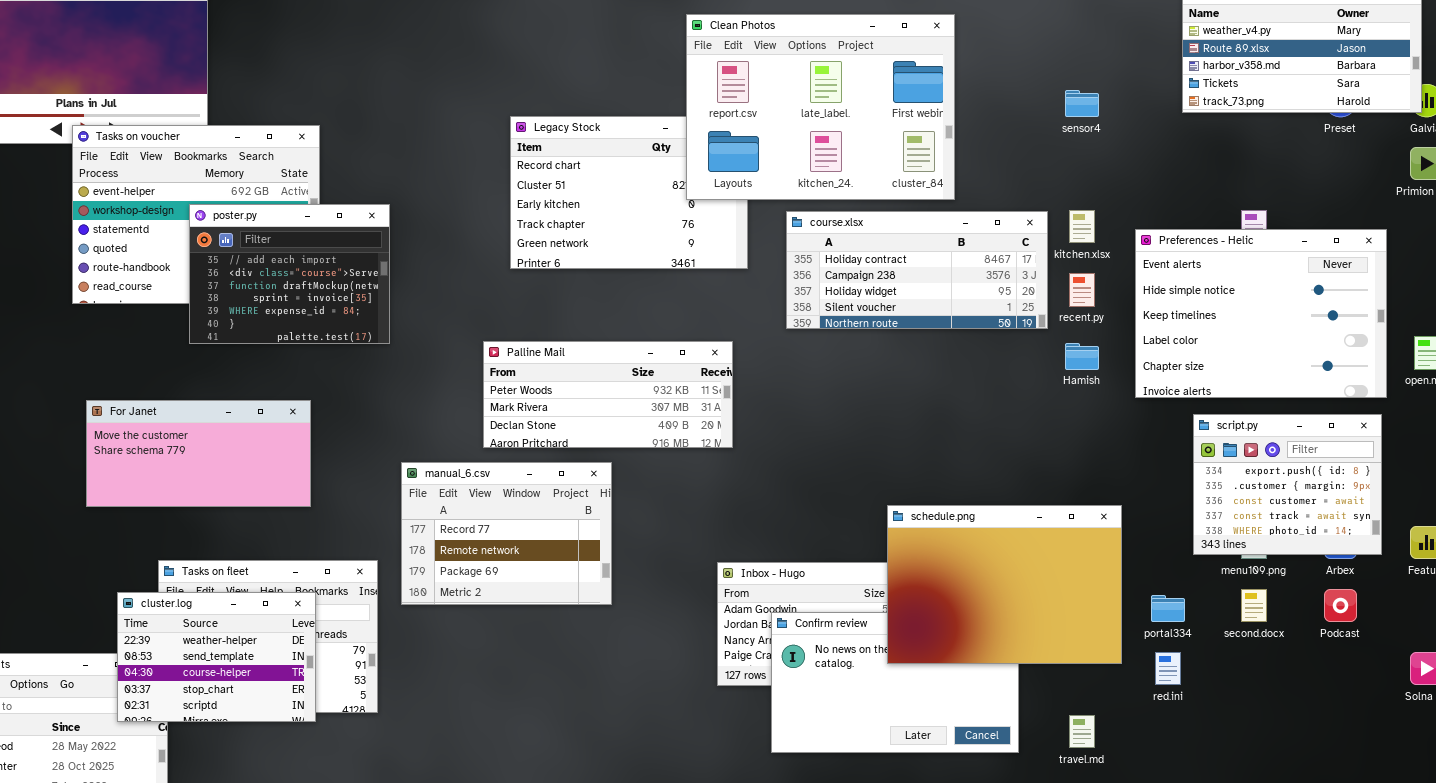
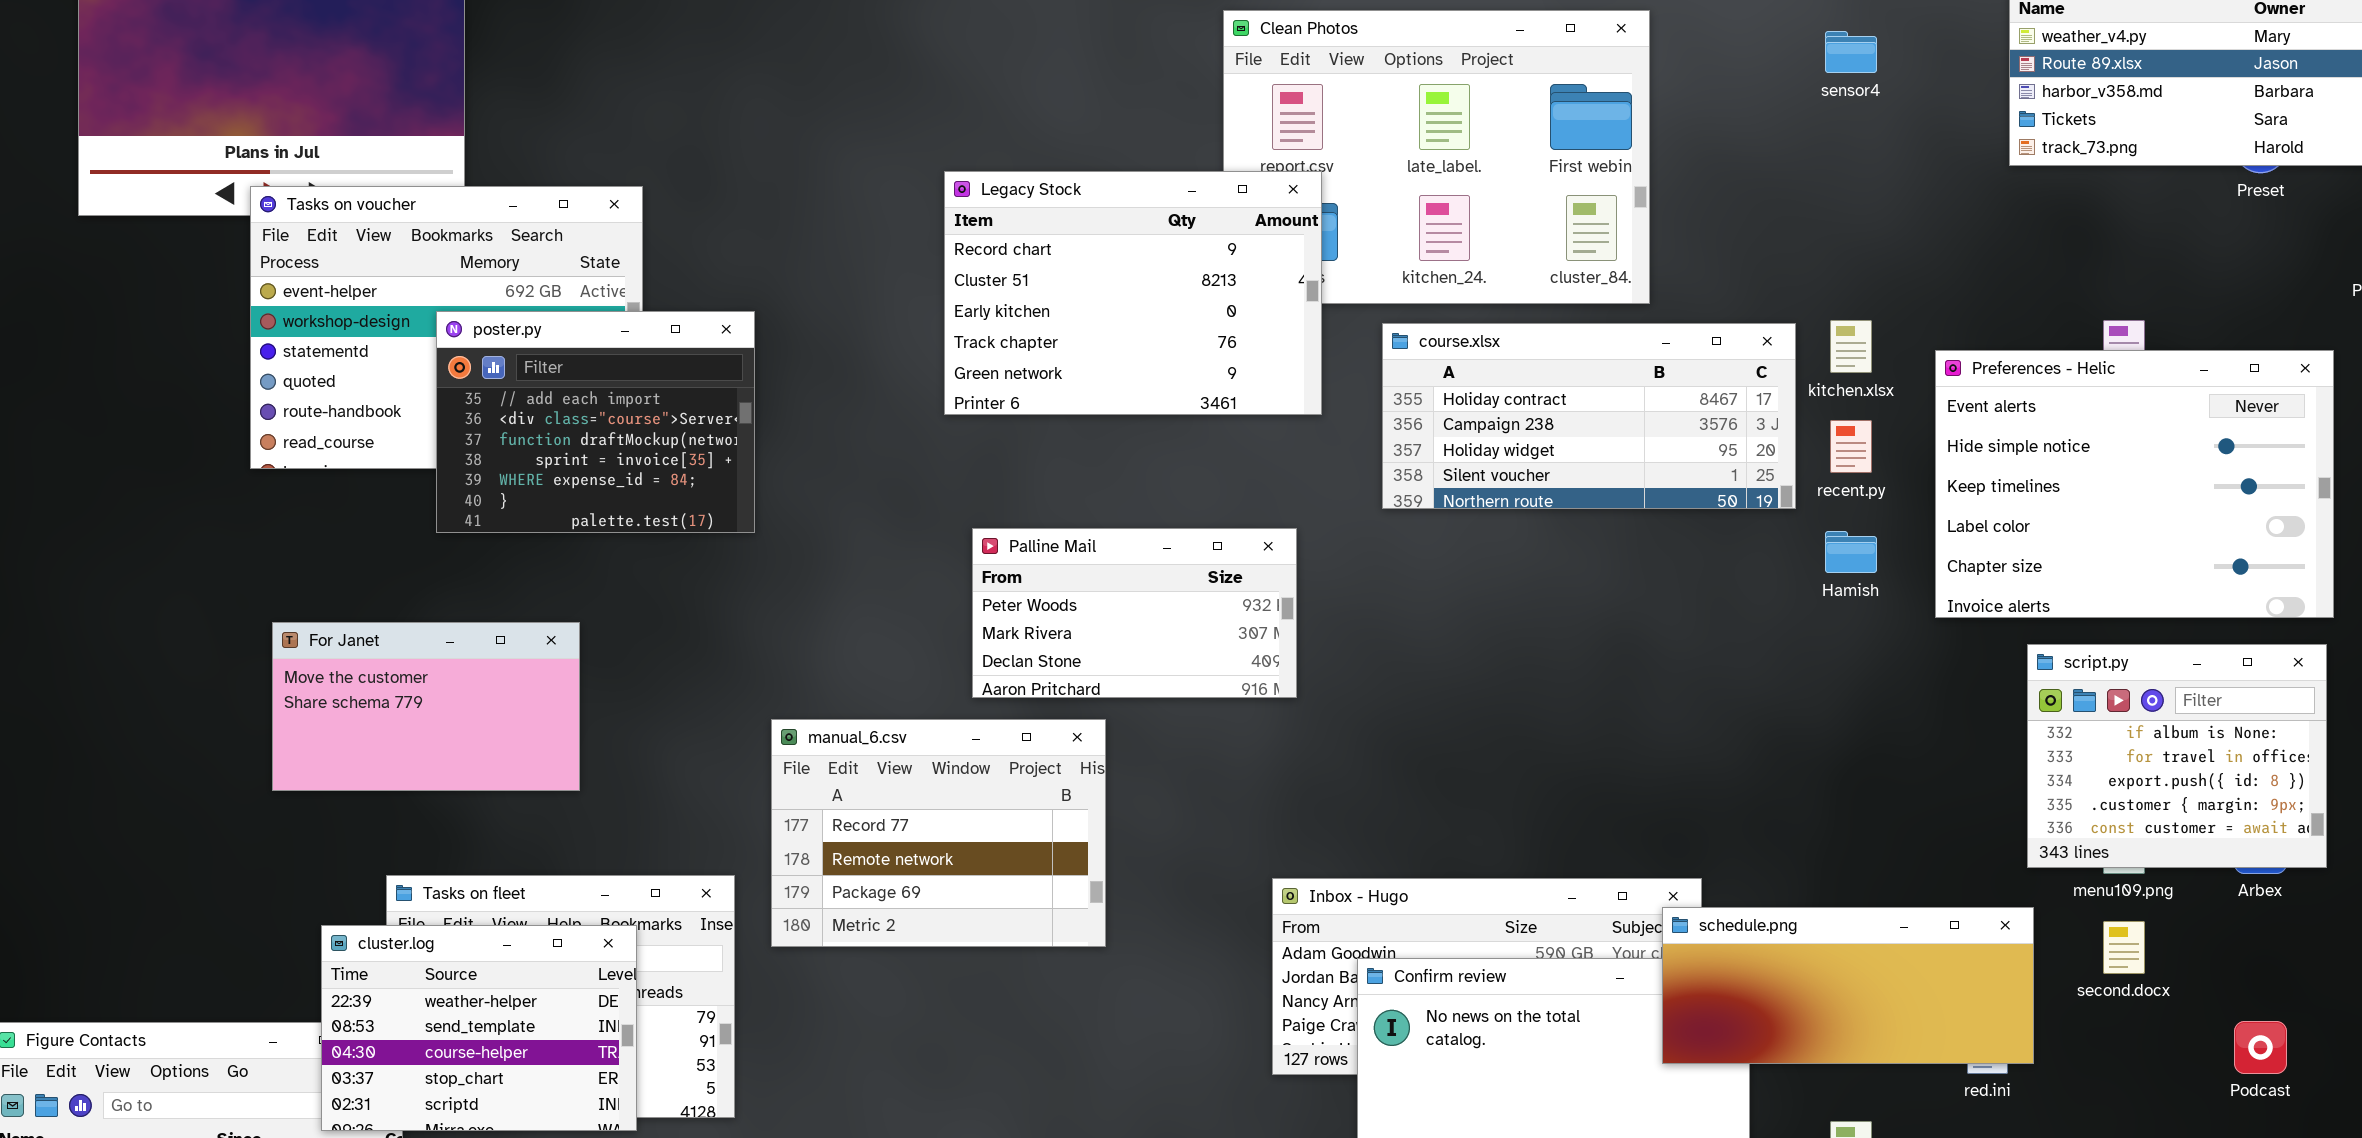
sensor4: [1065,90,1099,117] -> [1825,31,1877,73], moved
Legacy Stock: [510,116,748,269] -> [944,171,1322,415], raised
Palline Mail: [483,341,733,448] -> [972,528,1297,698], resized
For Janet: [86,400,311,507] -> [272,622,580,791], resized
script.py: [1193,414,1382,555] -> [2027,644,2327,868], scrolled up 2 rows
schedule.png: [887,505,1122,664] -> [1662,907,2034,1064], moved, resized
Podcast: [1324,589,1357,622] -> [2234,1021,2287,1074], moved

